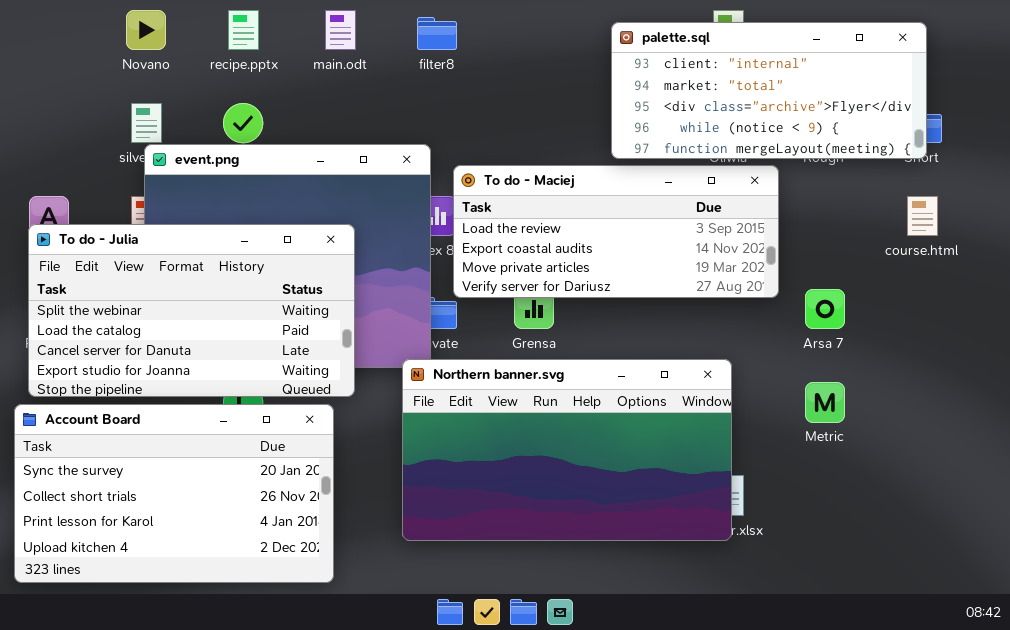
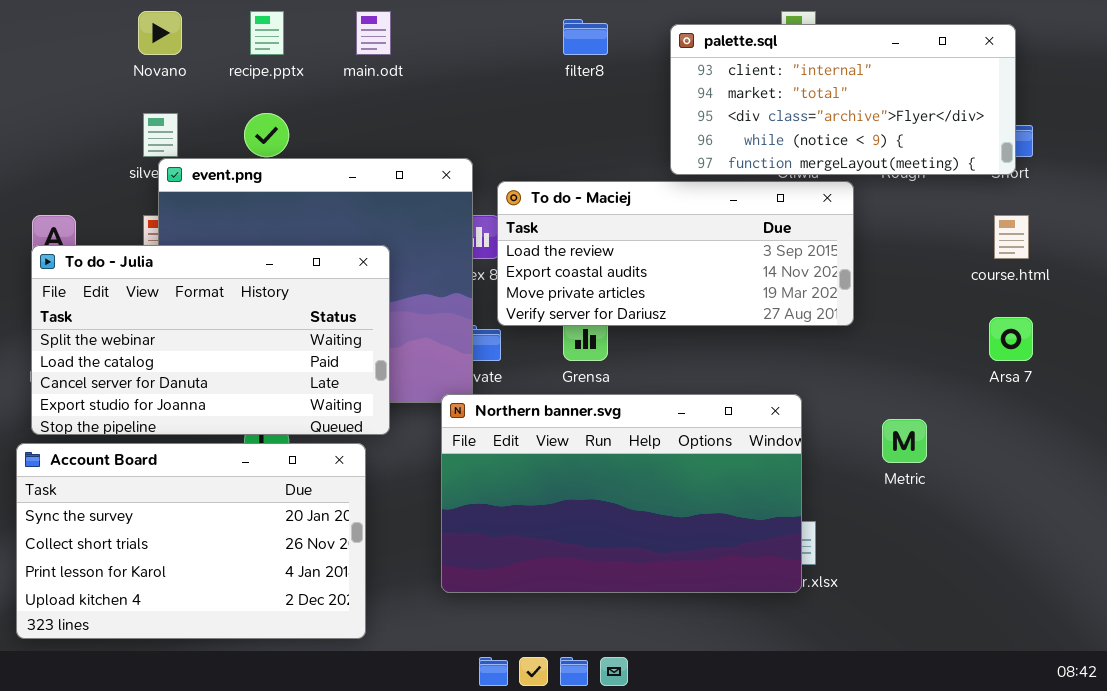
filter8: [417,17,457,50] -> [563,19,608,55], moved
Arsa 7: [805,289,845,329] -> [989,317,1033,361], moved

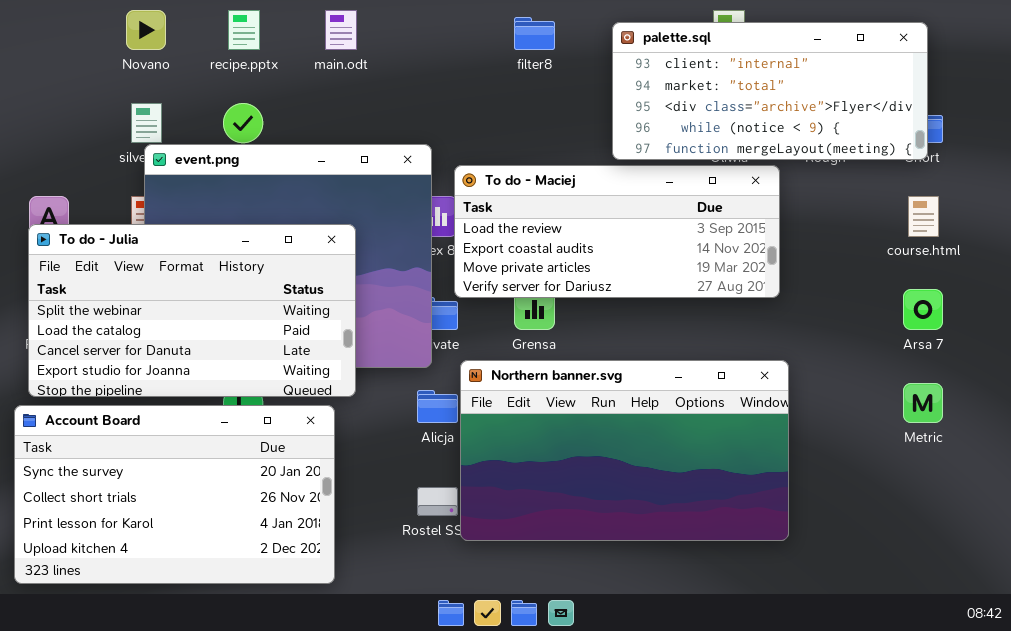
Northern banner.svg: [441,394,802,593] -> [460,360,789,541], moved
Metric: [882,419,927,463] -> [903,383,943,423], moved

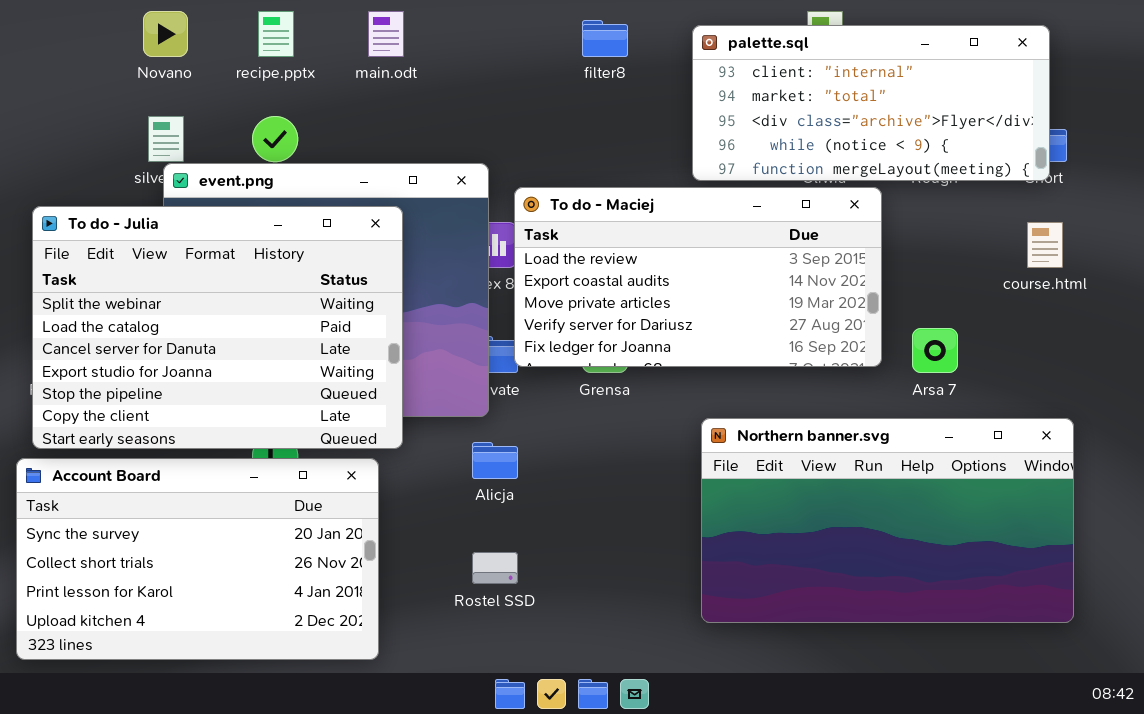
To do - Maciej: [454,165,780,298] -> [514,187,882,367], resized
To do - Julia: [28,224,356,397] -> [32,206,403,449], resized
Arsa 7: [903,289,943,330] -> [912,328,958,373], moved
Northern banner.svg: [460,360,789,541] -> [701,418,1074,623], moved

